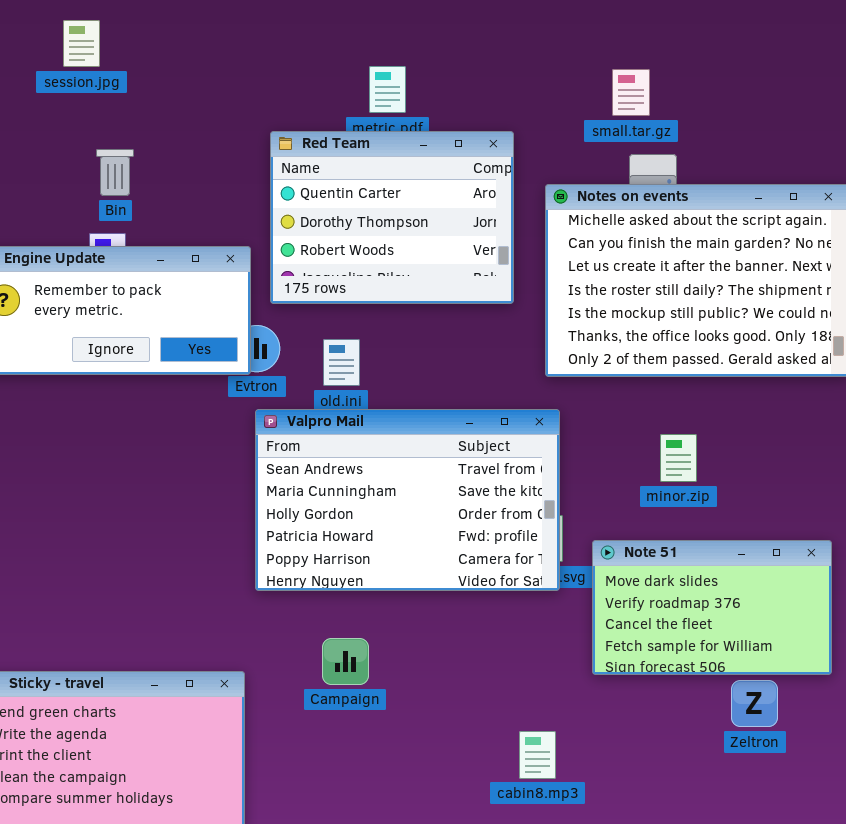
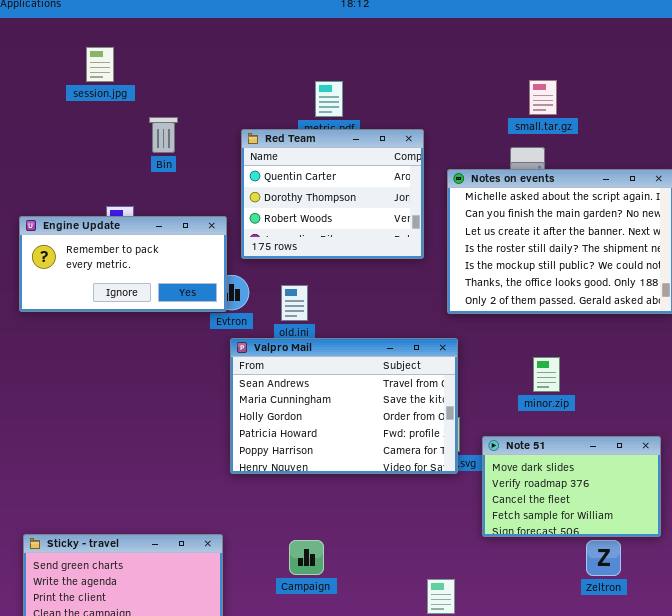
small.tar.gz: [612,69,650,116] -> [529,80,557,115], moved
Bin: [96,149,134,196] -> [149,117,178,153], moved
Campaign: [322,638,369,685] -> [289,540,324,575], moved

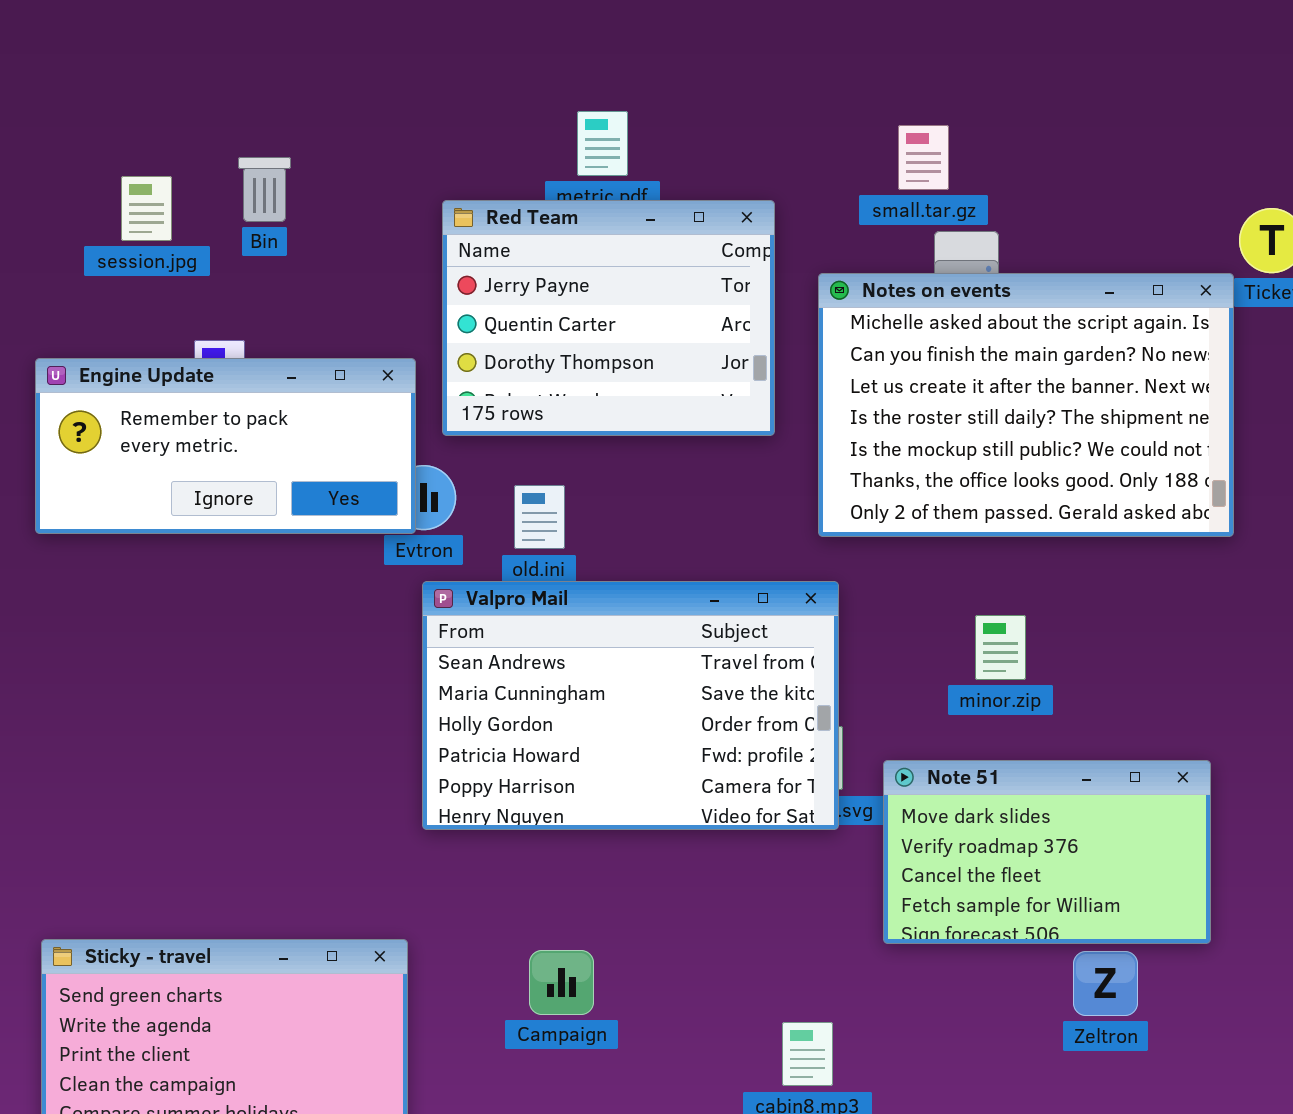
session.jpg: [86,47,114,82] -> [121,176,172,241], moved
small.tar.gz: [529,80,557,115] -> [898,125,949,190], moved
Bin: [149,117,178,153] -> [238,157,291,222], moved
Red Team: [241,129,424,259] -> [442,200,775,436], scrolled up 1 row

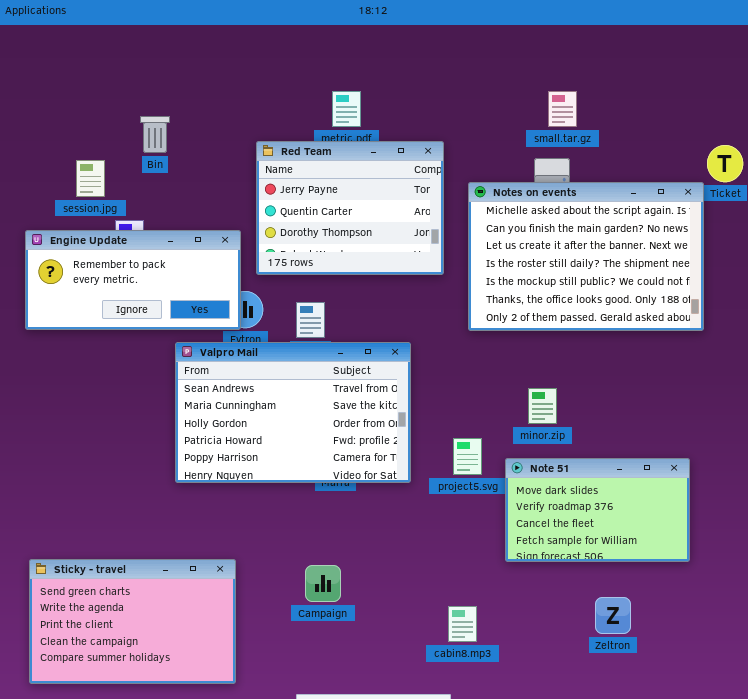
small.tar.gz: [898,125,949,190] -> [548,91,577,127], moved
session.jpg: [121,176,172,241] -> [76,160,105,197], moved
Valpro Mail: [422,581,839,830] -> [175,342,411,483], moved
minor.zip: [975,615,1026,680] -> [528,388,557,424], moved
Zeltron: [1073,951,1138,1016] -> [595,597,631,634], moved

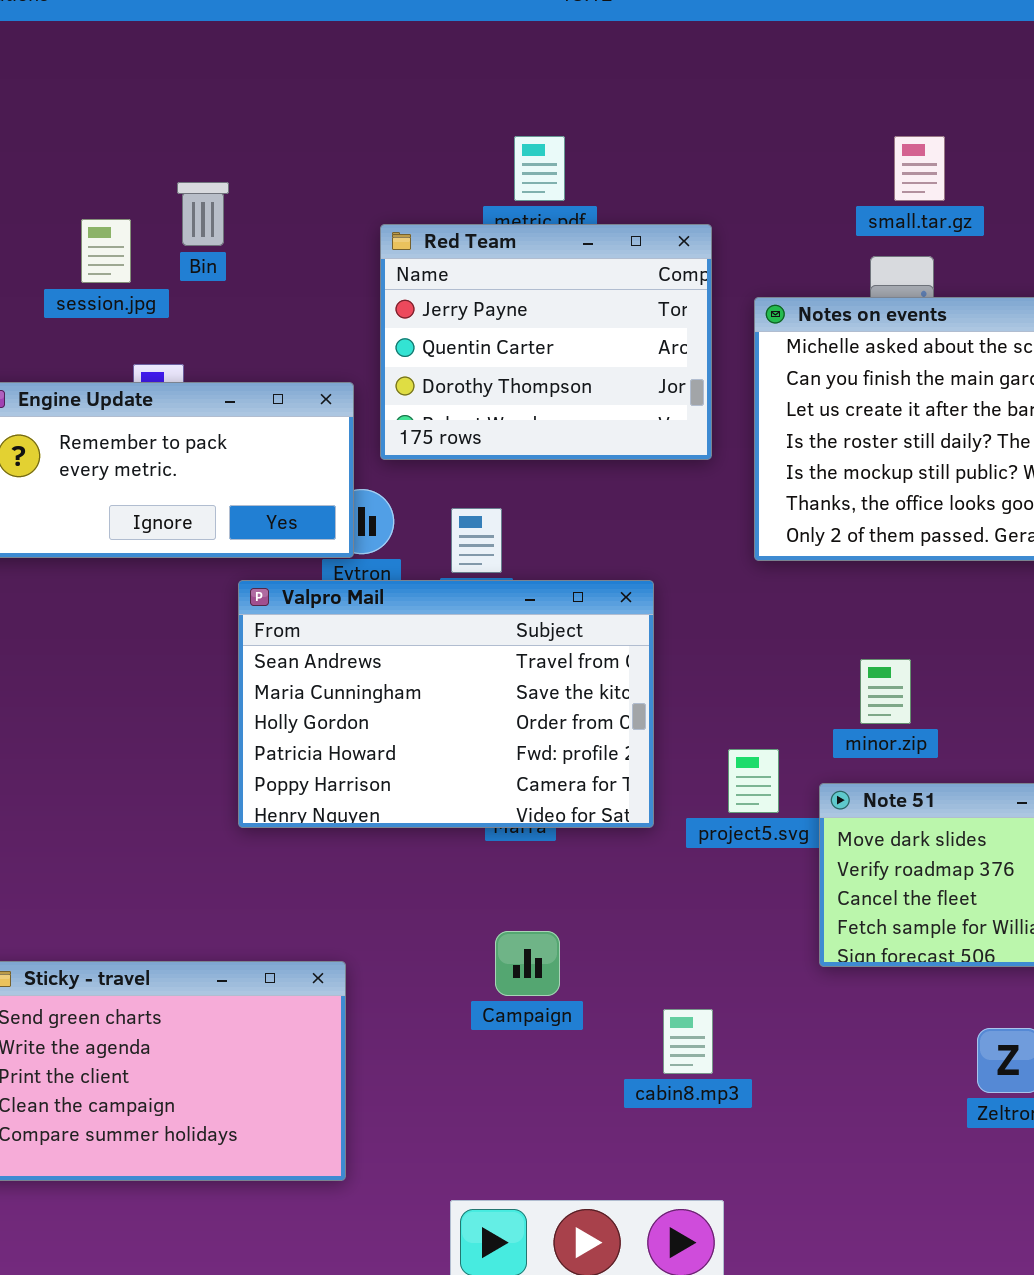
session.jpg: [76,160,105,197] -> [81,219,131,283], moved
Campaign: [305,565,341,602] -> [495,931,560,996], moved
cabin8.mp3: [448,606,477,642] -> [663,1009,713,1074], moved

